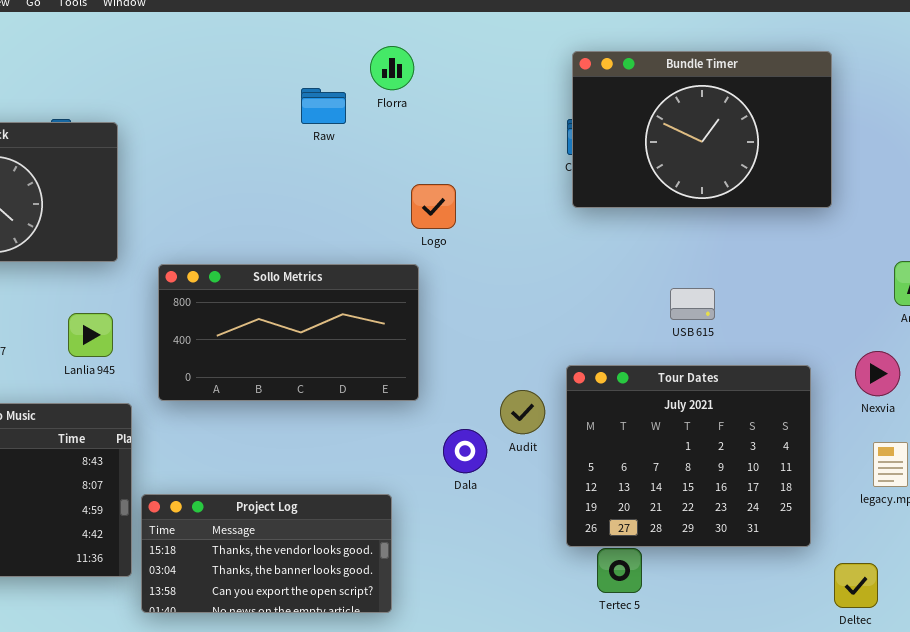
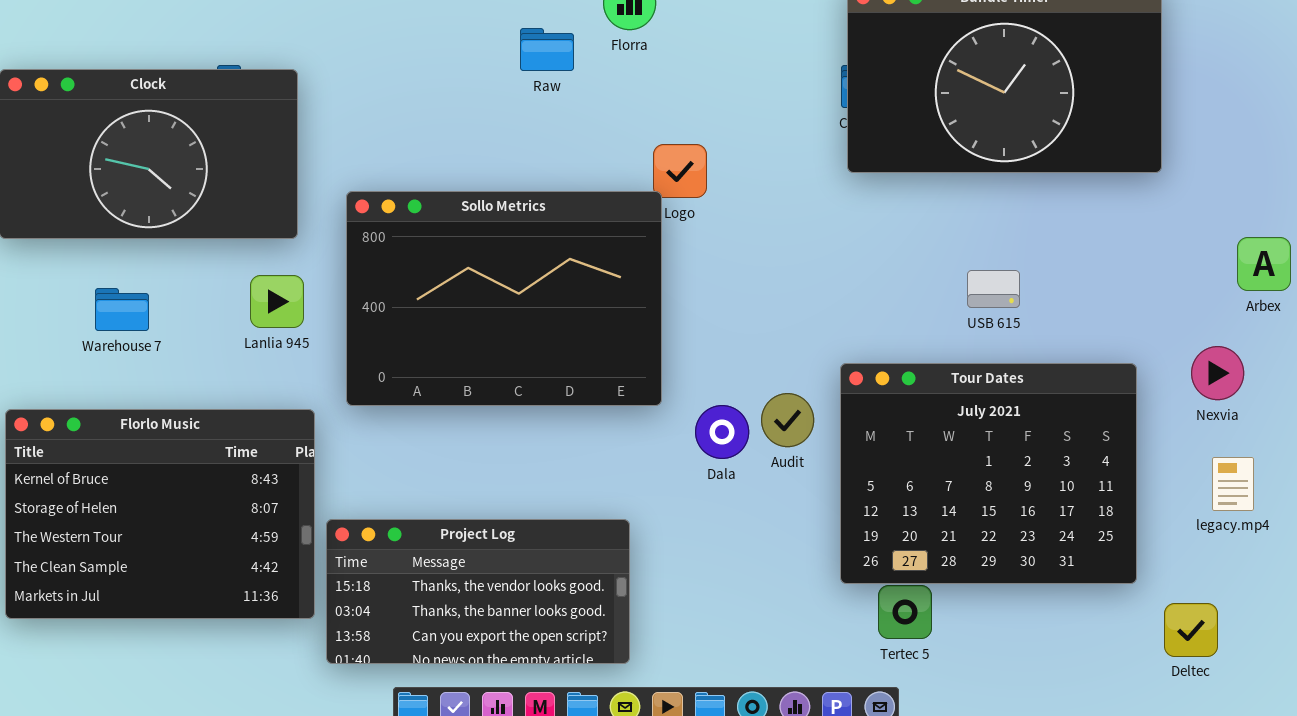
Sollo Metrics: [158,264,419,401] -> [346,191,662,406], resized
Lanlia 945: [68,313,113,357] -> [250,275,304,328], moved
Dala: [443,429,487,473] -> [695,405,749,459], moved

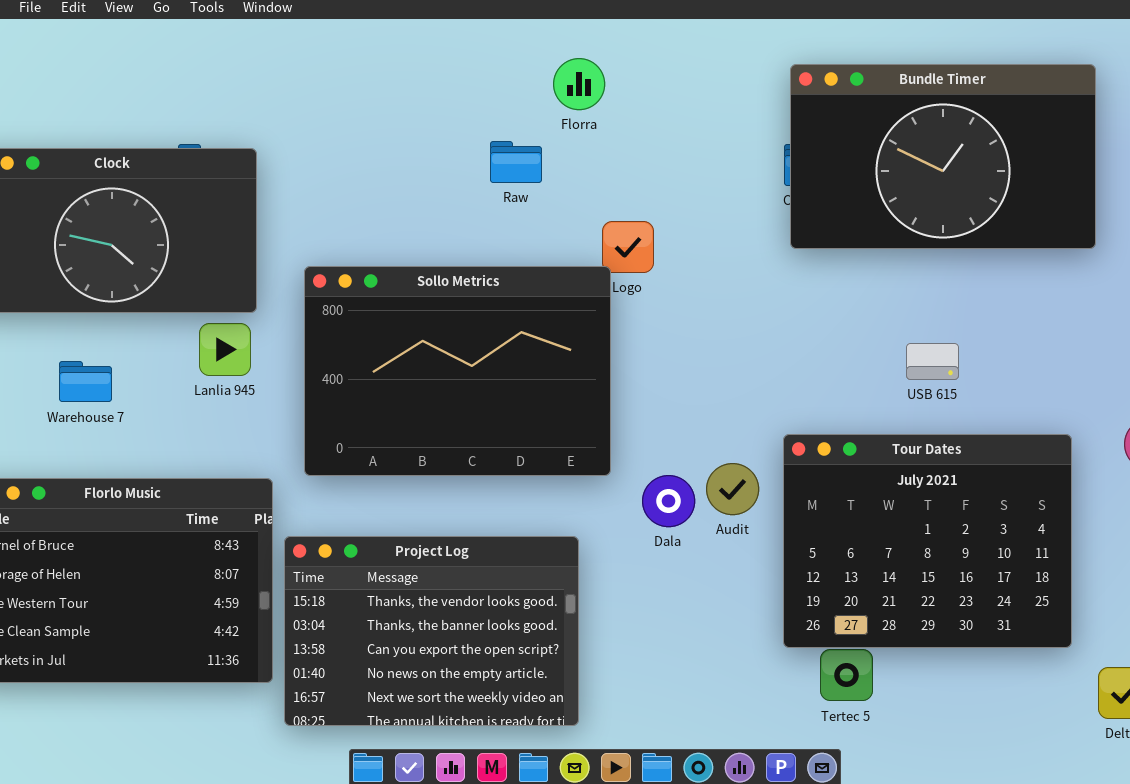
Raw: [520,28,574,71] -> [490,141,542,183], moved
Lanlia 945: [250,275,304,328] -> [199,323,251,376], moved
Project Log: [326,519,630,664] -> [284,536,579,726], resized

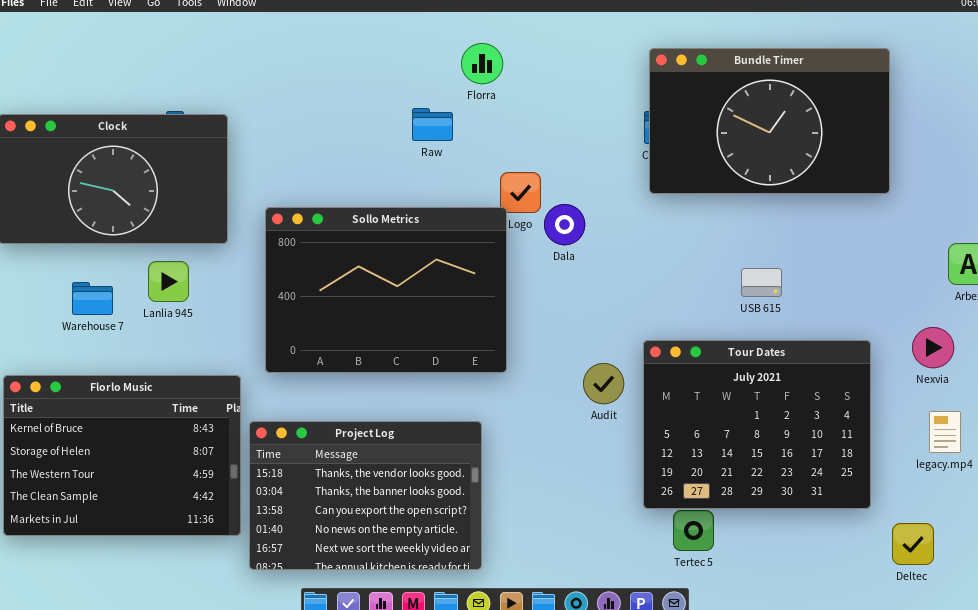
Lanlia 945: [199,323,251,376] -> [148,261,189,302], moved
Dala: [642,475,695,527] -> [544,204,585,245], moved

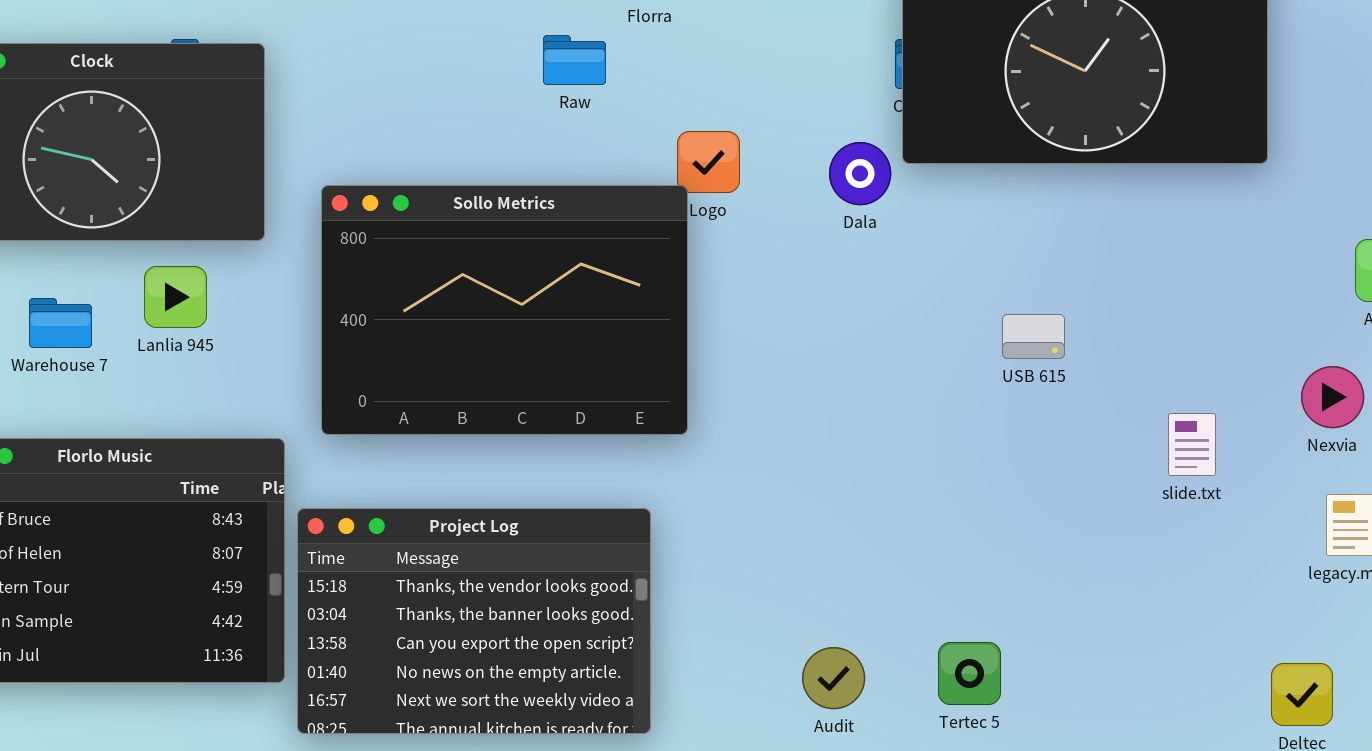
Dala: [544,204,585,245] -> [829,142,891,205], moved
USB 615: [741,268,782,297] -> [1002,314,1065,359], moved
Tour Dates: [643,340,871,509] -> none, closed
Audit: [583,363,624,404] -> [802,647,865,709], moved

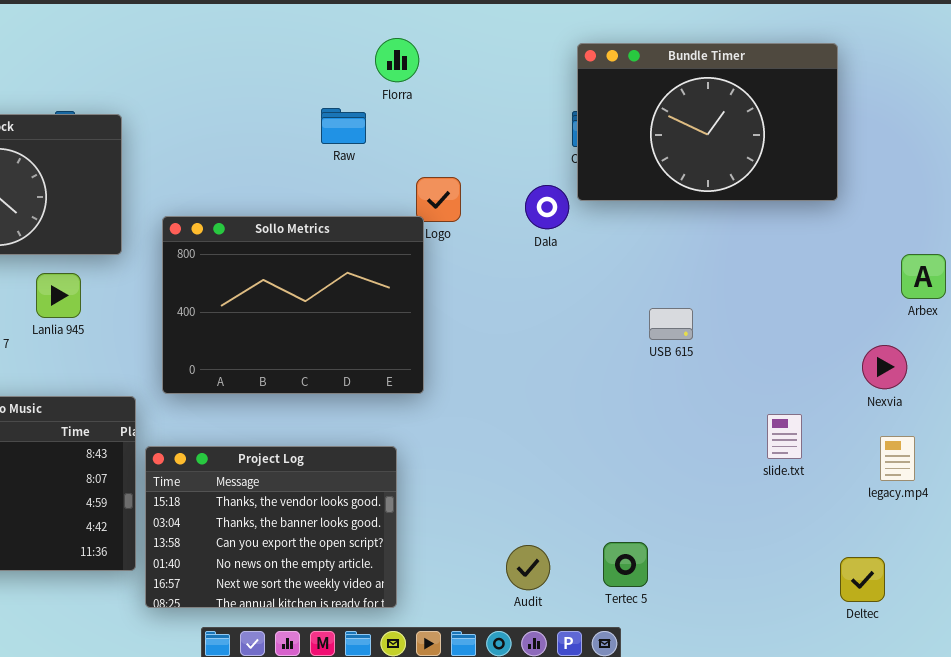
slide.txt: [1168,413,1216,476] -> [767,414,802,459], moved

